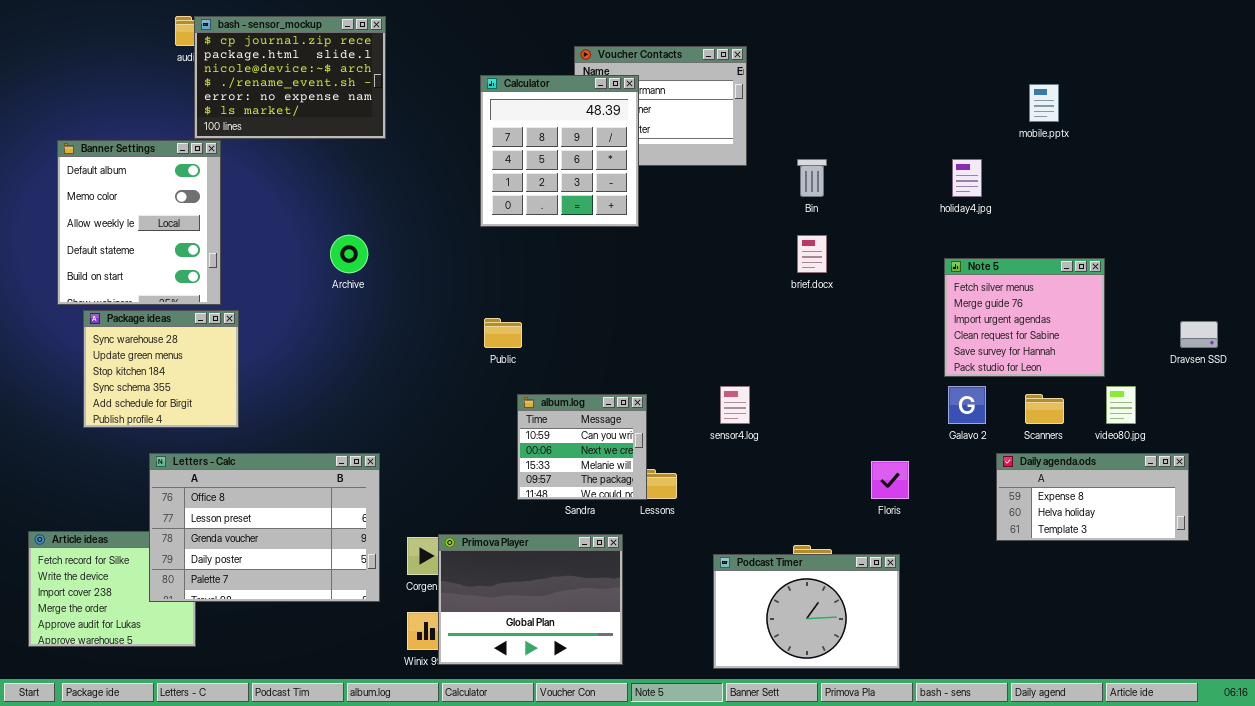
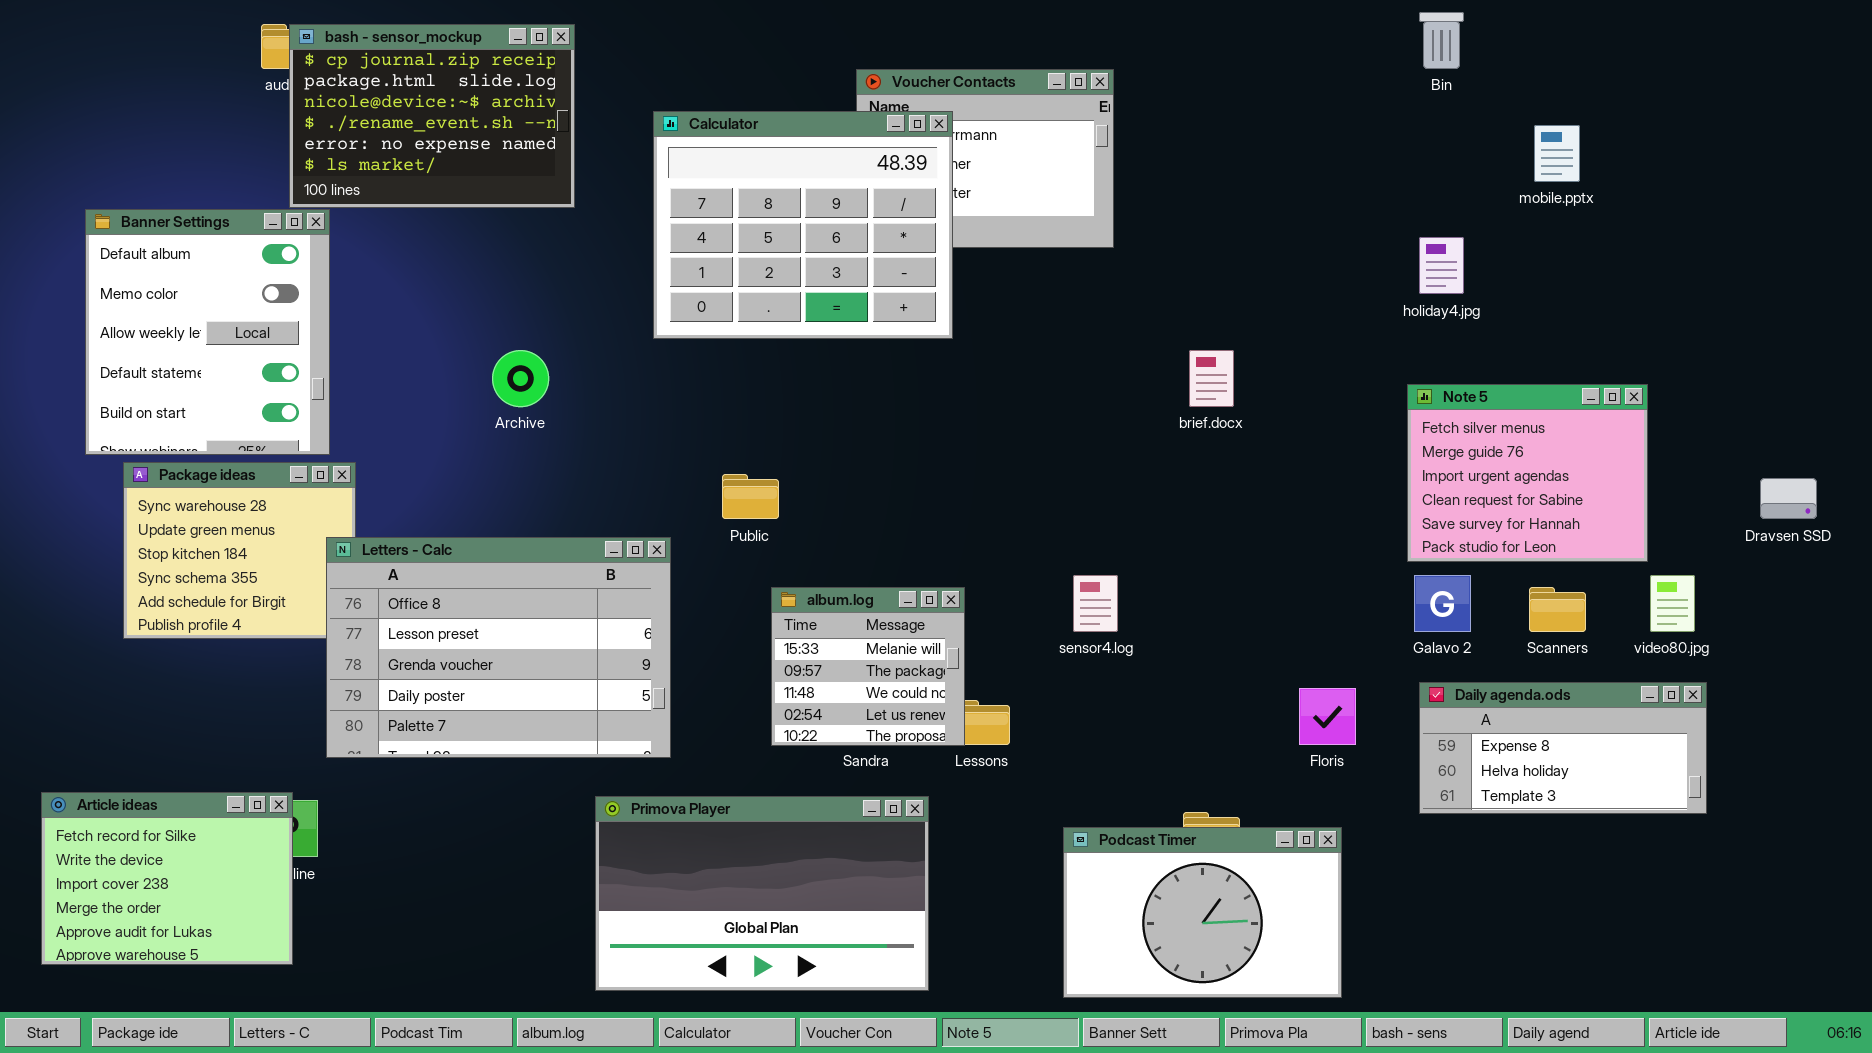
Calculator: [480,75,639,227] -> [653,111,953,339], resized
Bin: [797,159,827,197] -> [1419,12,1464,69], moved
album.log: [517,394,647,500] -> [771,587,965,746], scrolled down 2 rows
Letters - Calc: [149,453,380,602] -> [326,537,671,758], moved
Daily agenda.ods: [996,453,1189,541] -> [1419,682,1707,814], moved
Primova Player: [438,534,623,665] -> [595,796,929,991], resized

